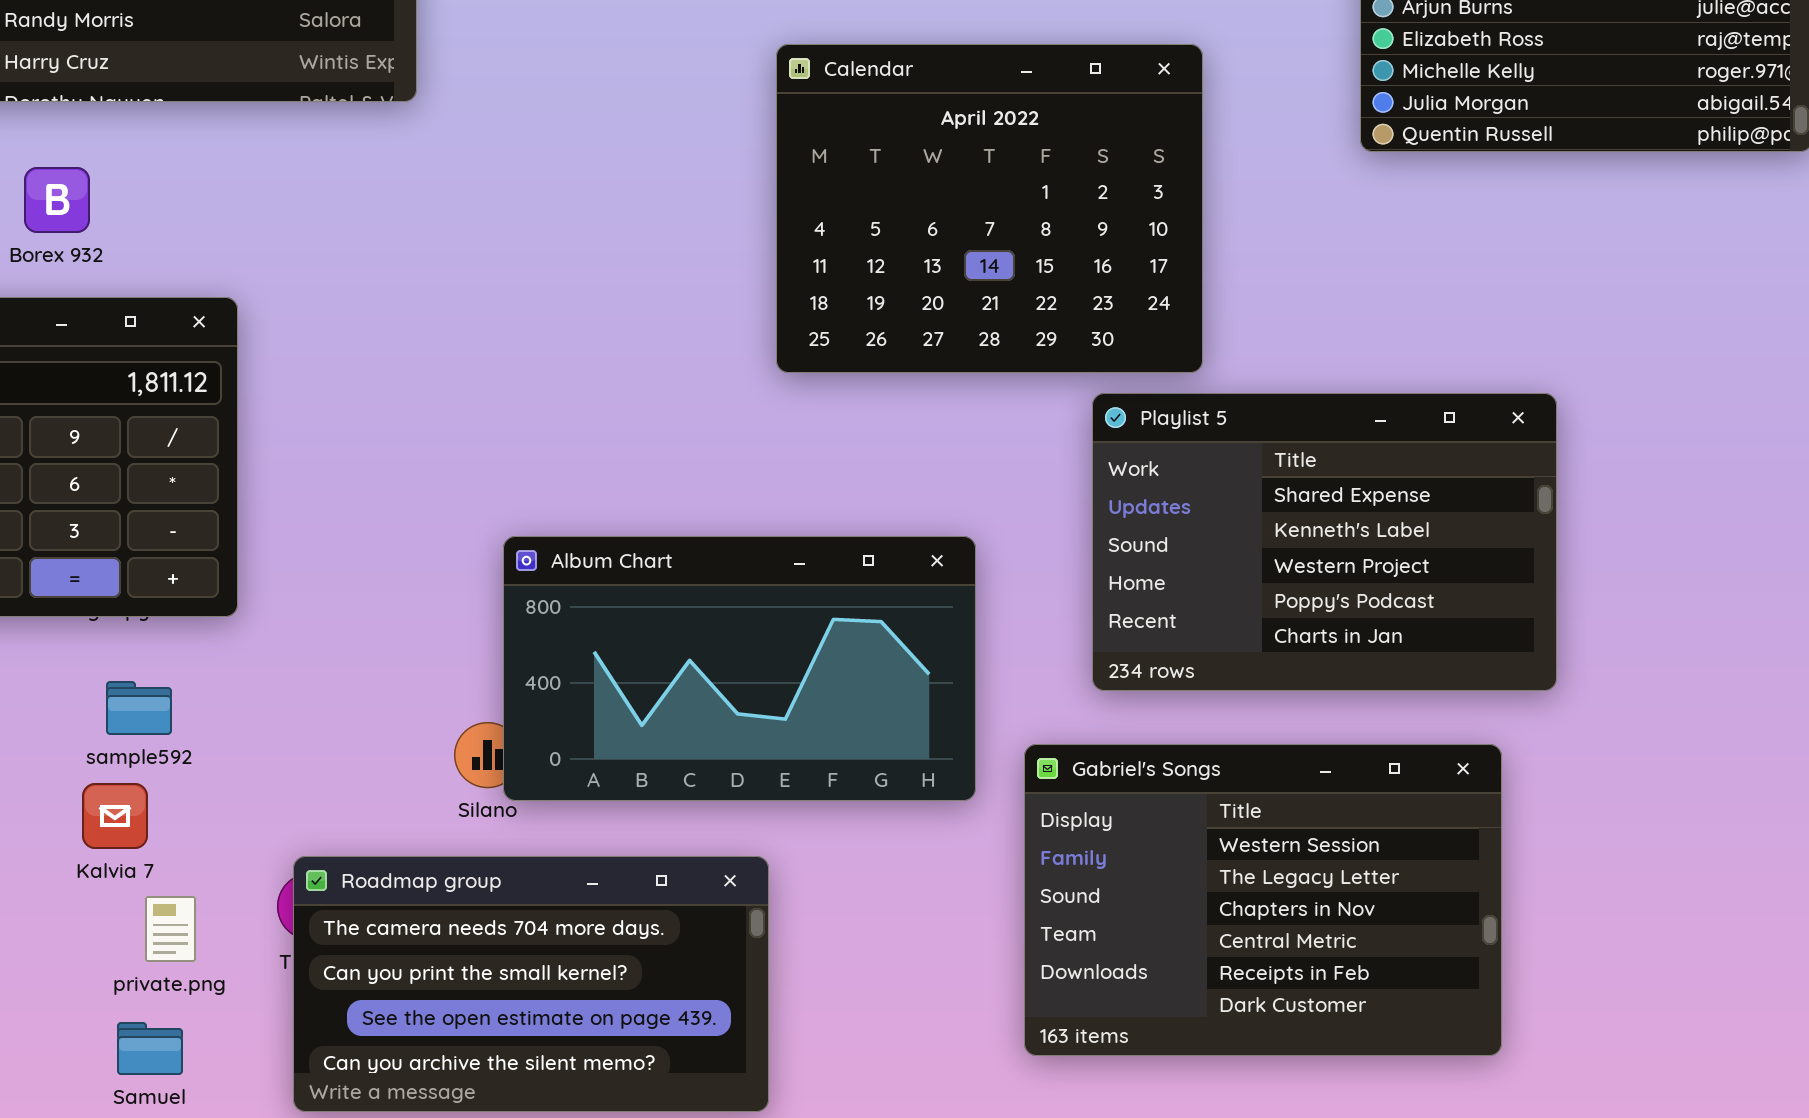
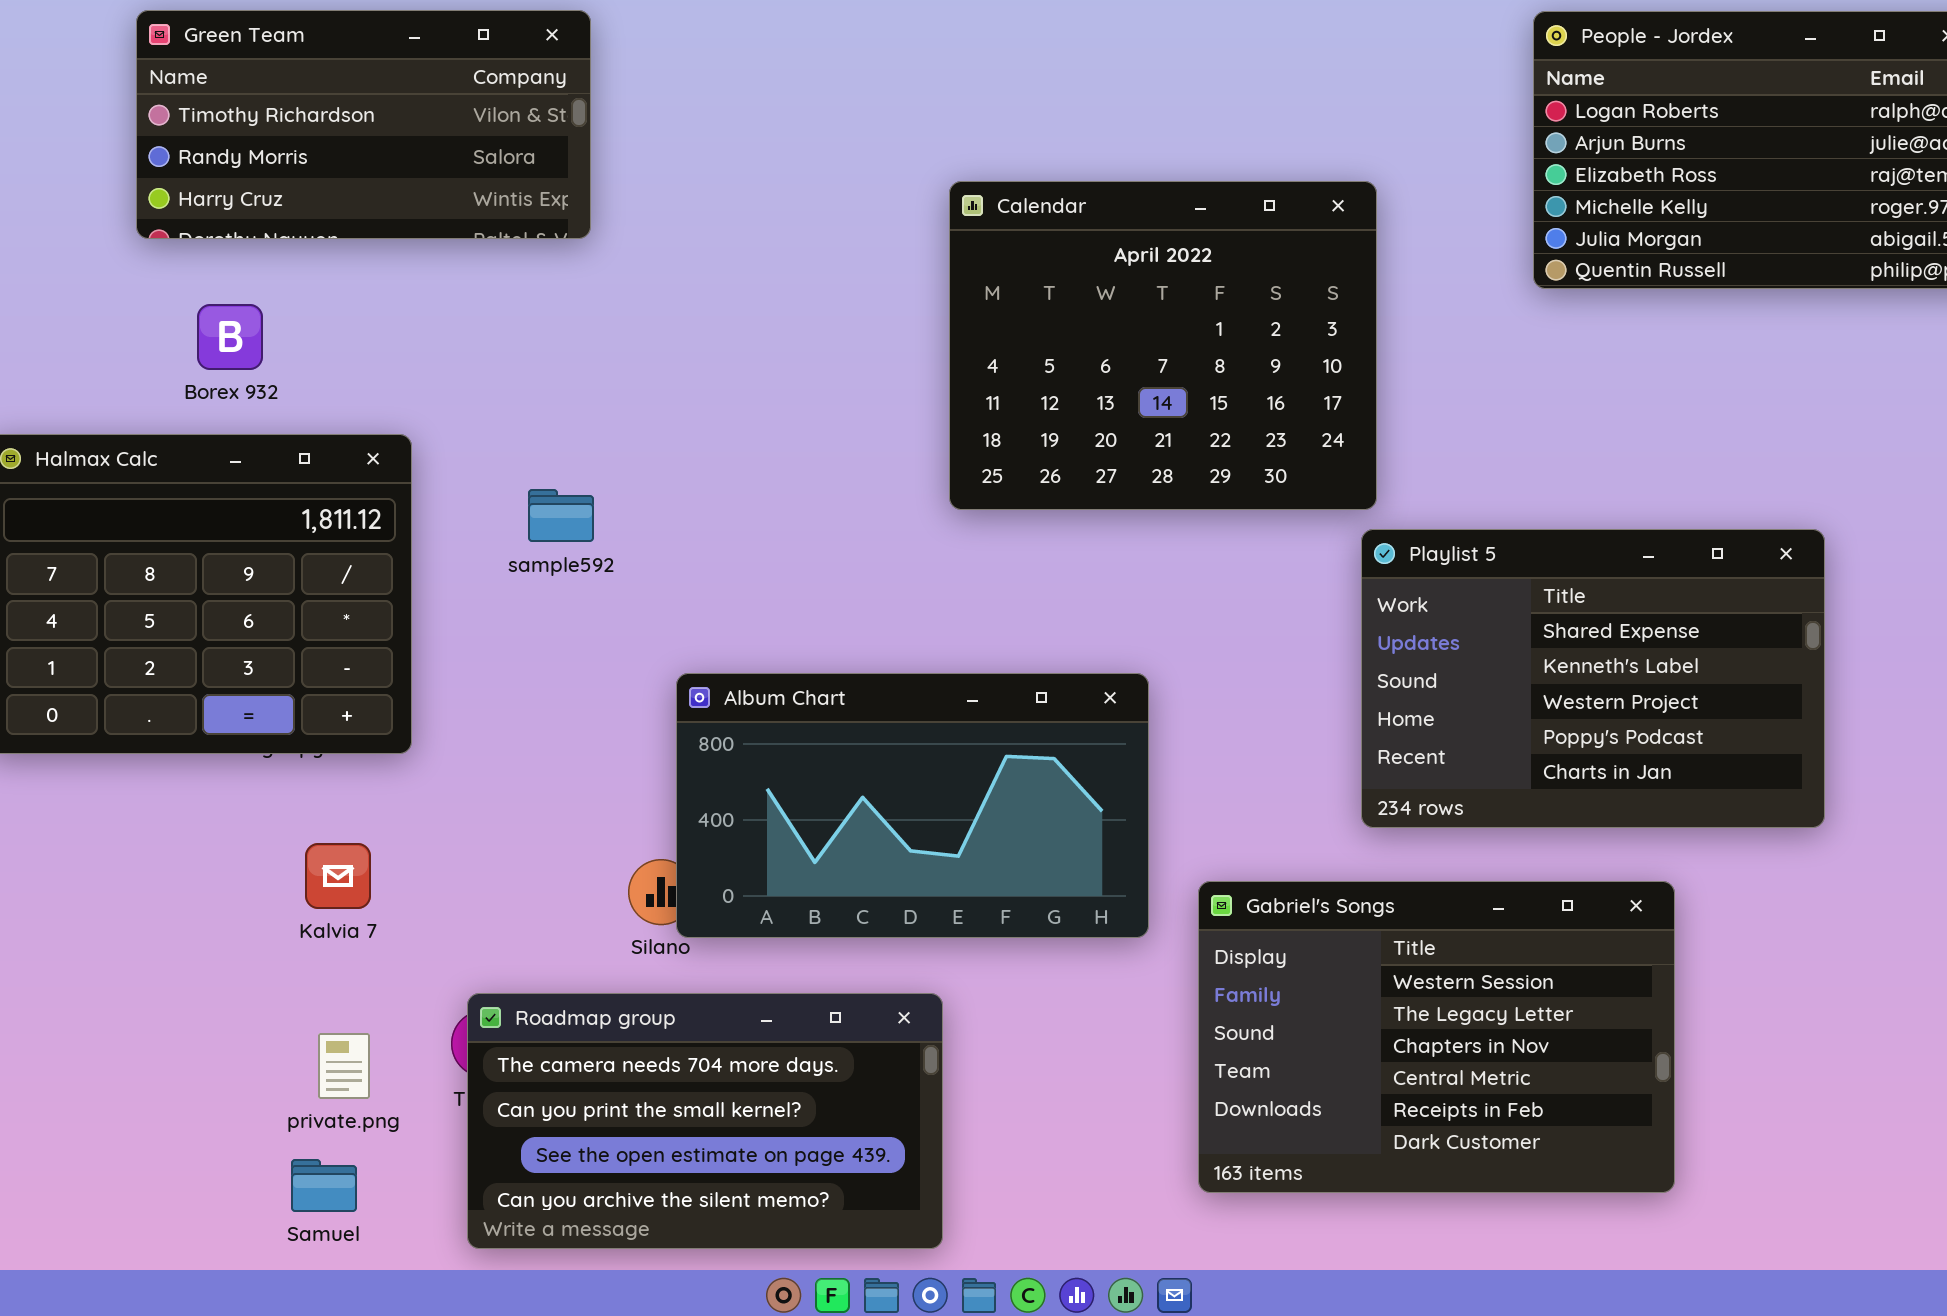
Playlist 5: [1092,393,1557,691] -> [1361,529,1825,828], moved
sample592: [106,681,172,735] -> [528,489,594,542], moved
Kalvia 7: [82,783,148,849] -> [305,843,371,909], moved

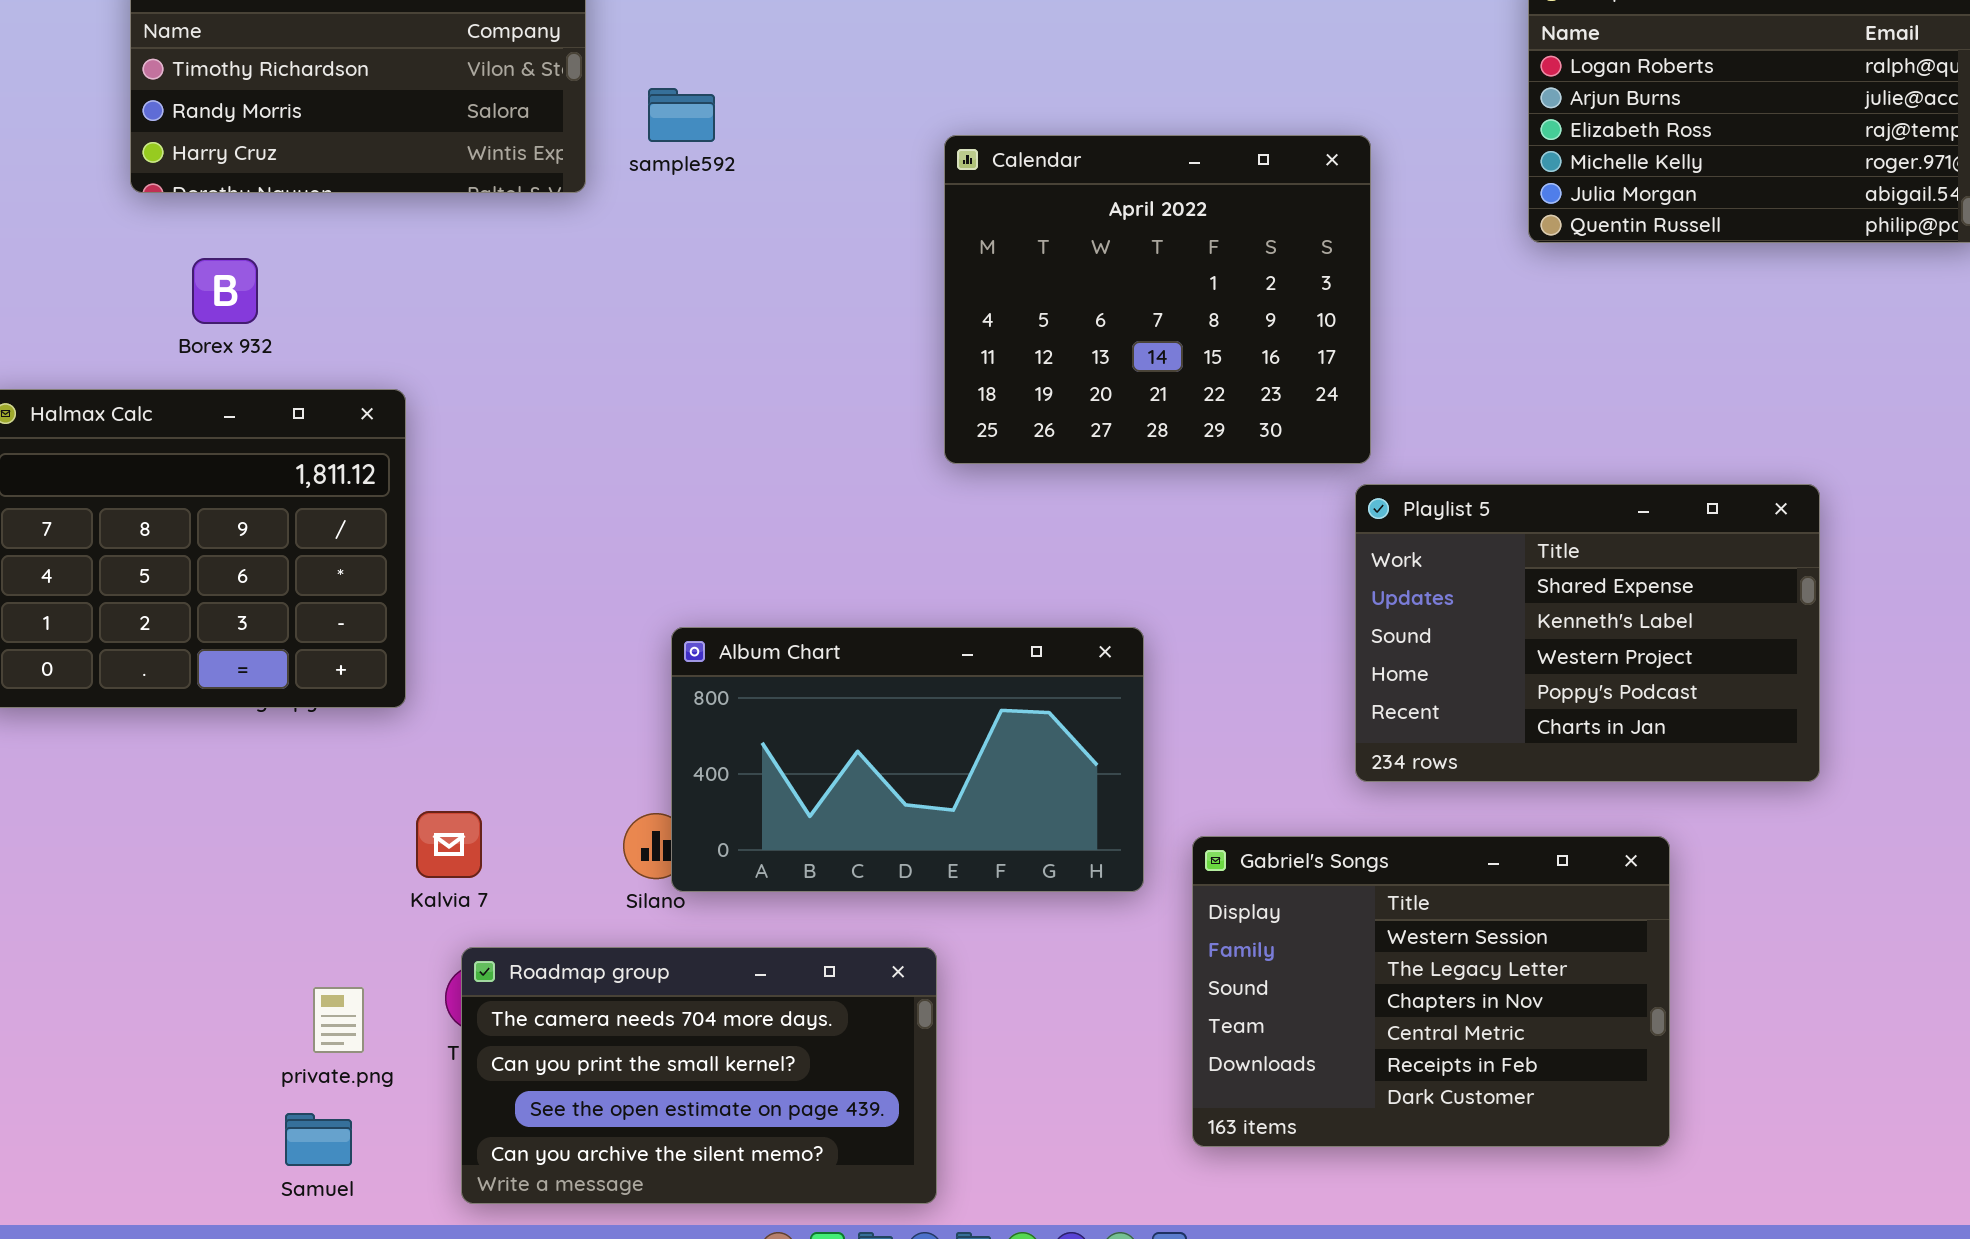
sample592: [528,489,594,542] -> [648,88,715,142], moved
Kalvia 7: [305,843,371,909] -> [416,811,482,878], moved

